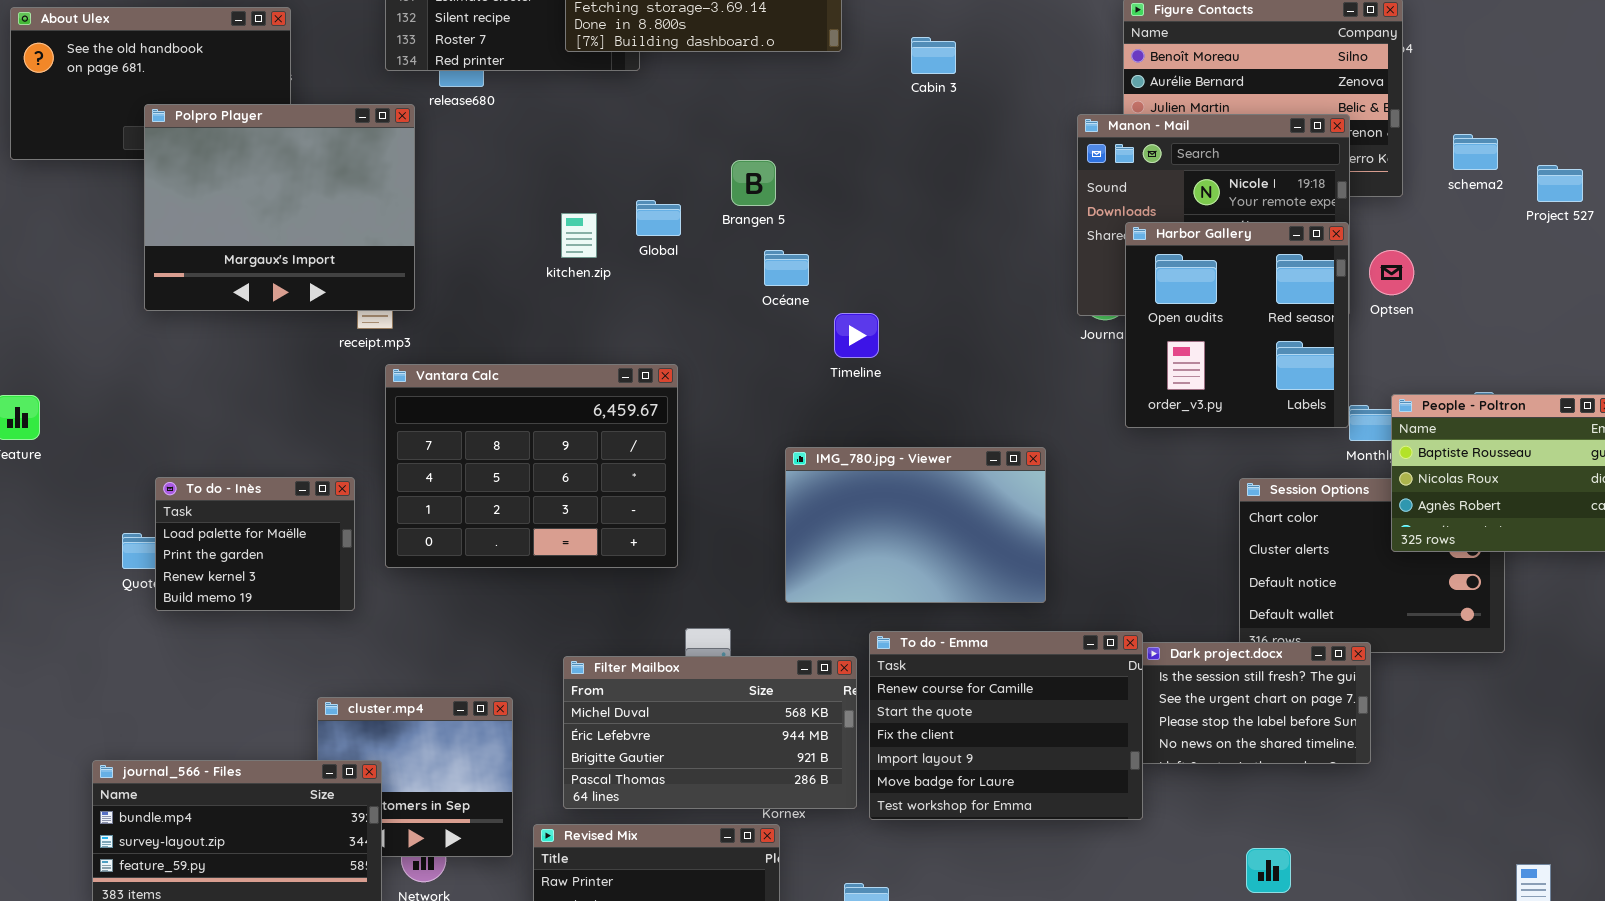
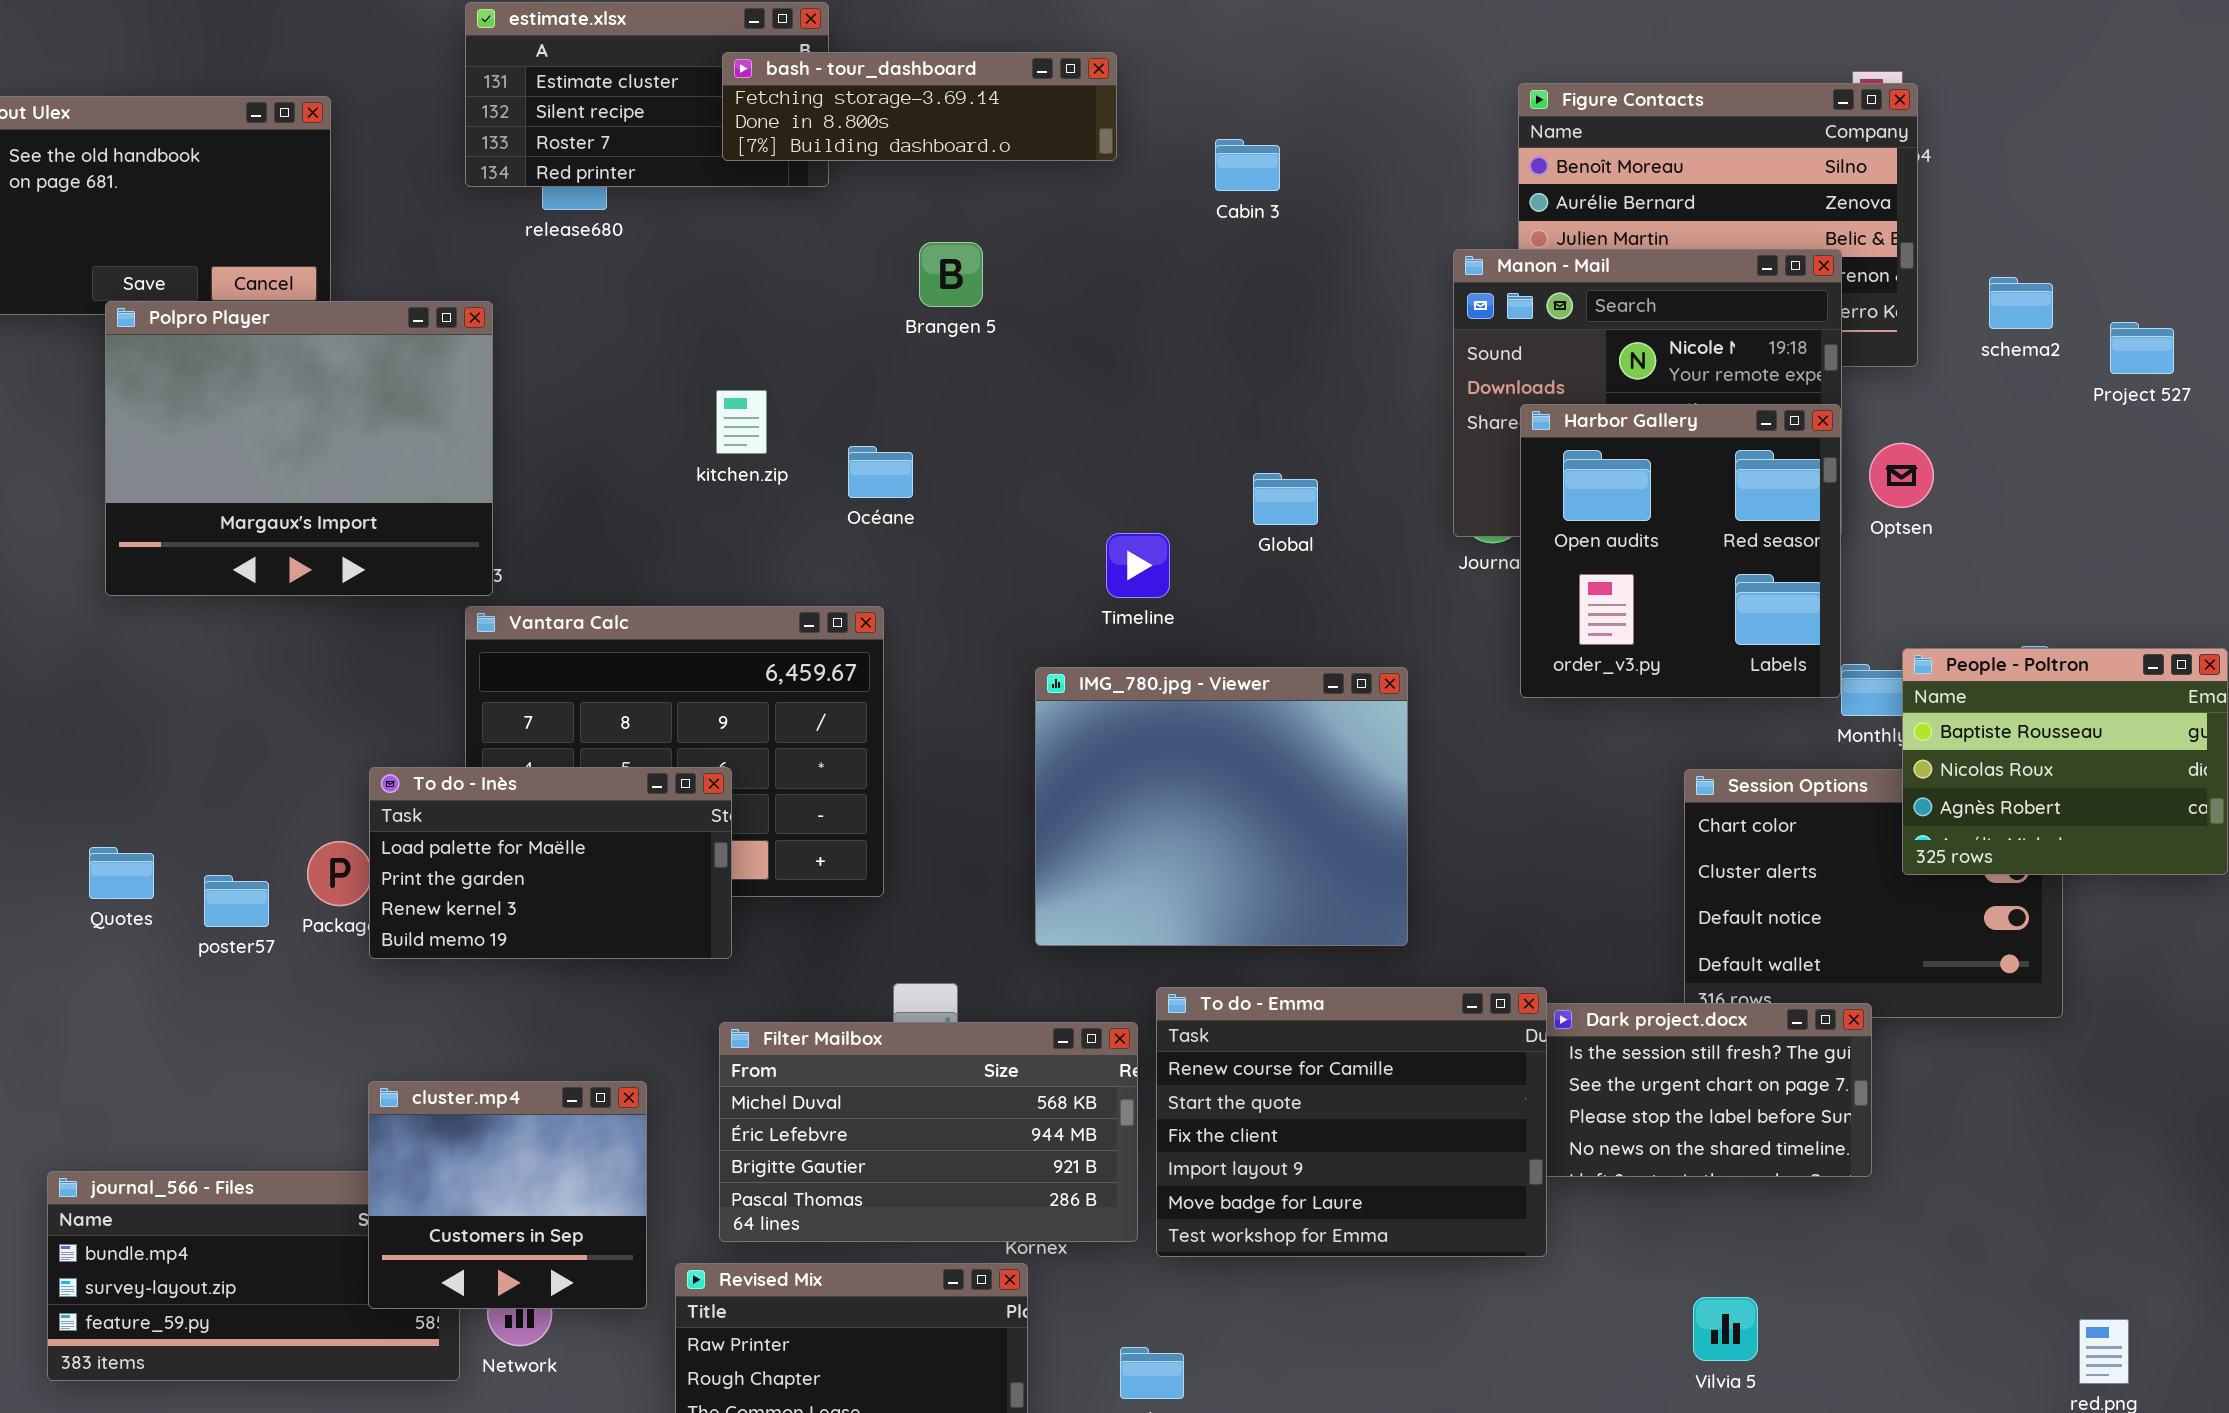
Polpro Player: [144,104,415,311] -> [105,301,493,596], moved
Brangen 5: [731,160,776,206] -> [919,242,983,307], moved
Global: [636,200,681,236] -> [1253,473,1318,525], moved
Océane: [764,250,809,286] -> [848,446,913,498], moved
IMG_780.jpg - Viewer: [785,447,1046,603] -> [1035,667,1408,946], resized
To do - Inès: [155,477,355,611] -> [369,767,732,959], moved, resized
cluster.mp4: [317,697,513,857] -> [368,1081,647,1309], raised

